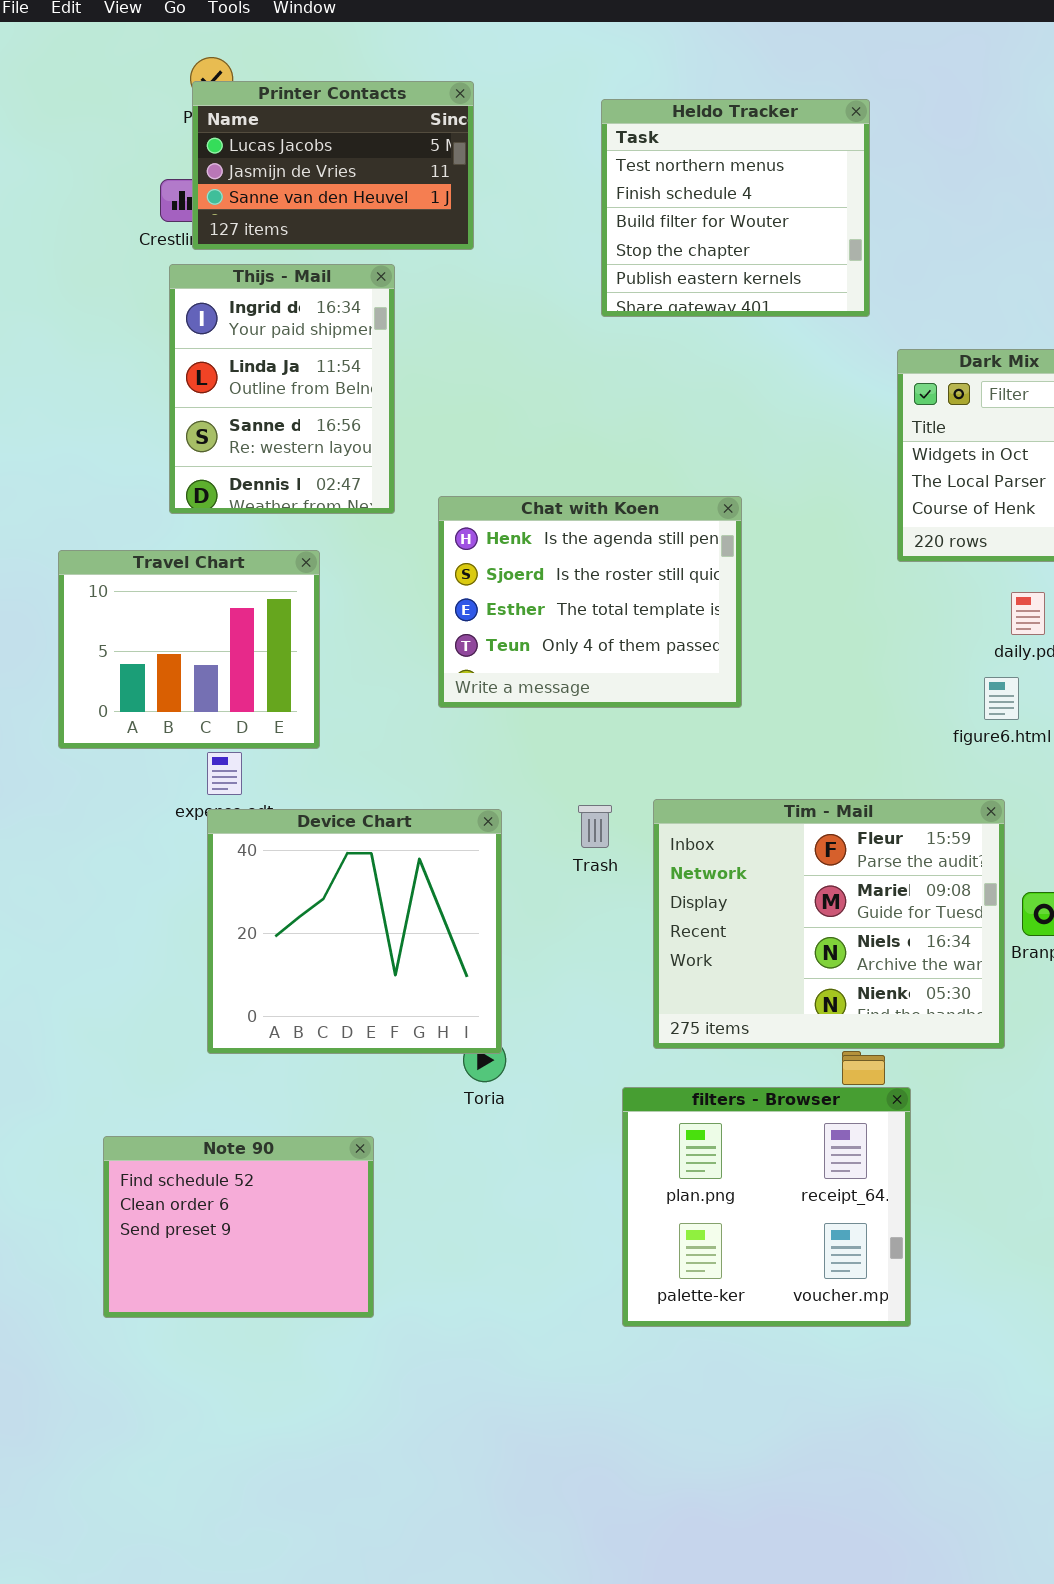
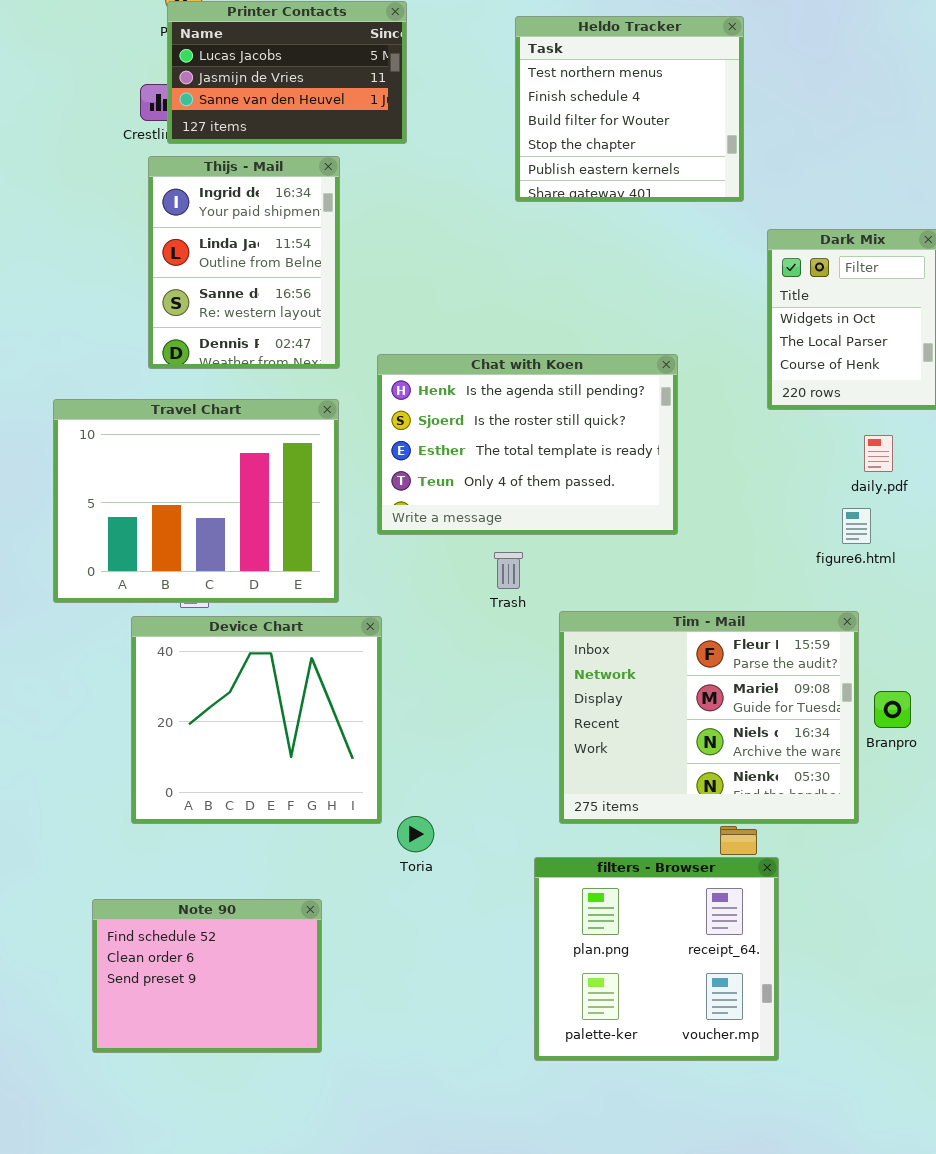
Chat with Koen: [438,496,742,708] -> [377,354,678,535], resized
Travel Chart: [58,550,320,749] -> [53,399,339,603], resized
Trash: [578,805,612,848] -> [494,552,523,589], moved
Device Chart: [207,809,502,1054] -> [131,616,382,824], moved

